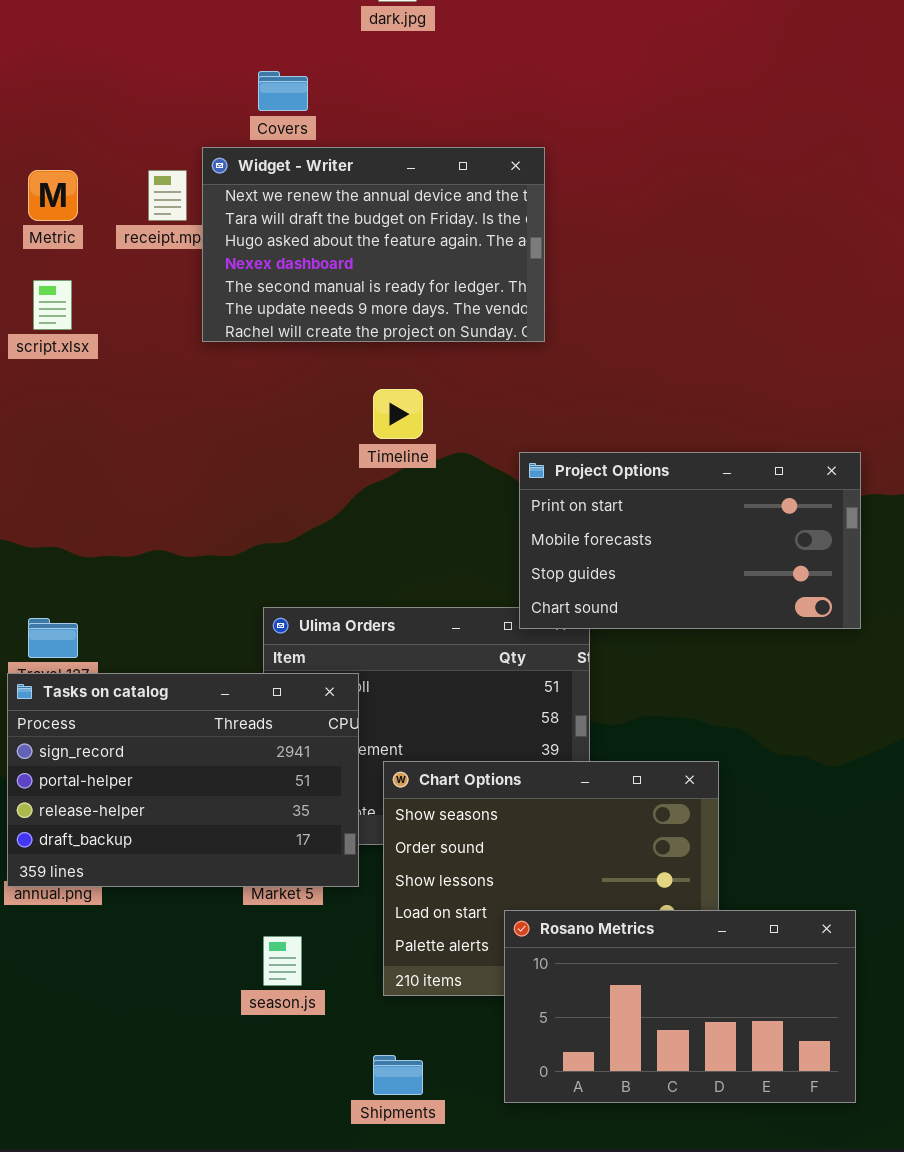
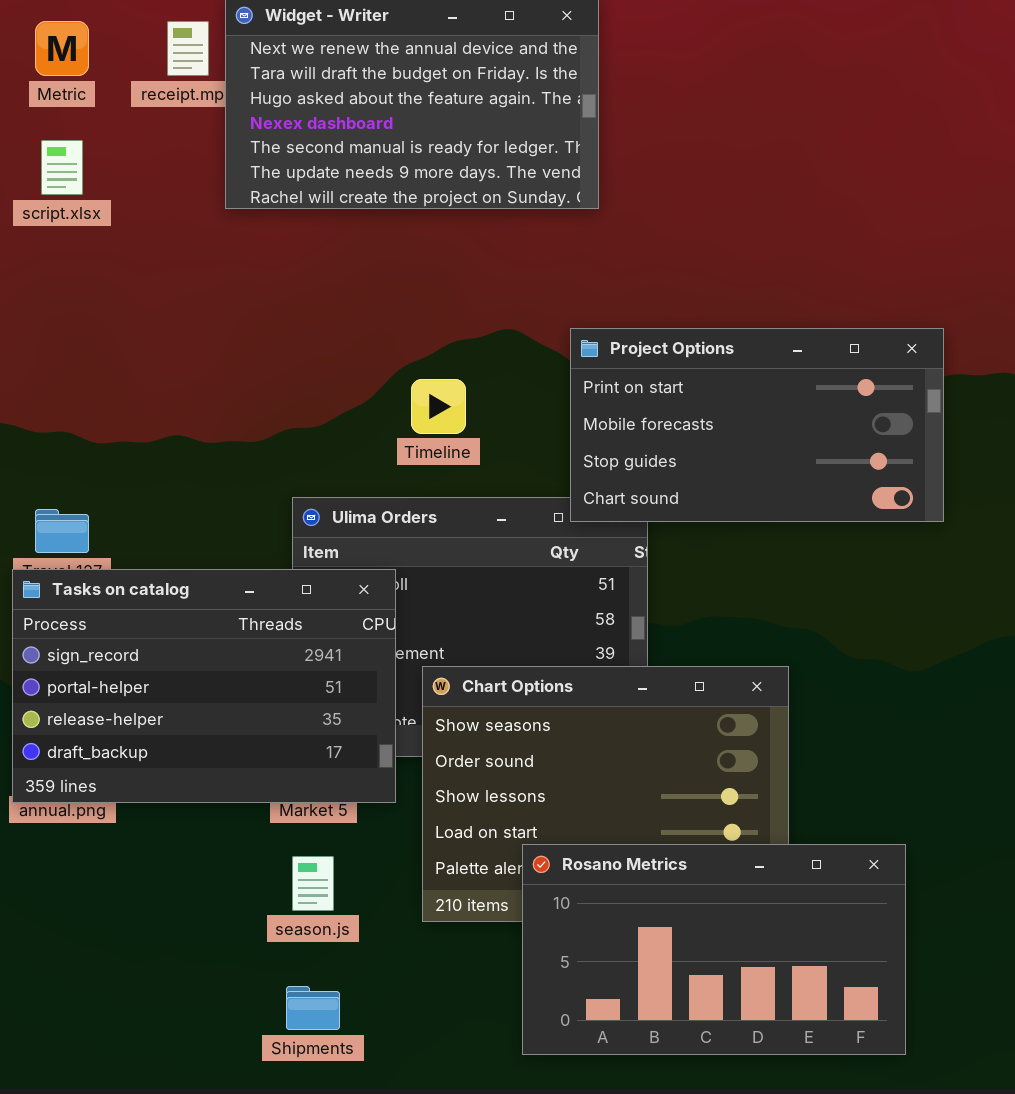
Timeline: [373,389,423,439] -> [411,379,466,434], moved
Rosano Metrics: [504,910,856,1103] -> [522,844,906,1055], moved
Shipments: [373,1055,423,1095] -> [286,986,340,1030], moved

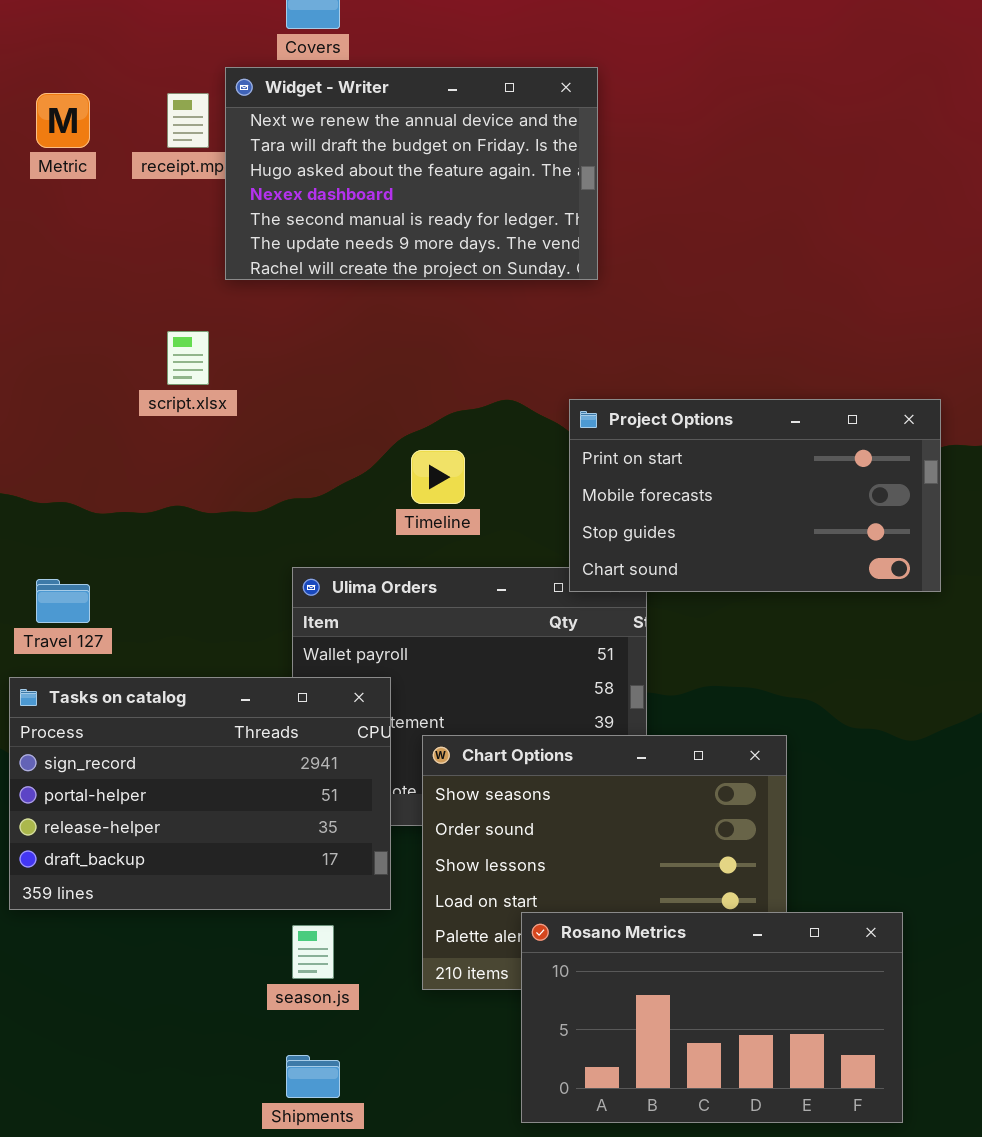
script.xlsx: [41,140,83,195] -> [167,331,209,385], moved
Tasks on catalog: [12,569,396,803] -> [9,677,391,910], moved

